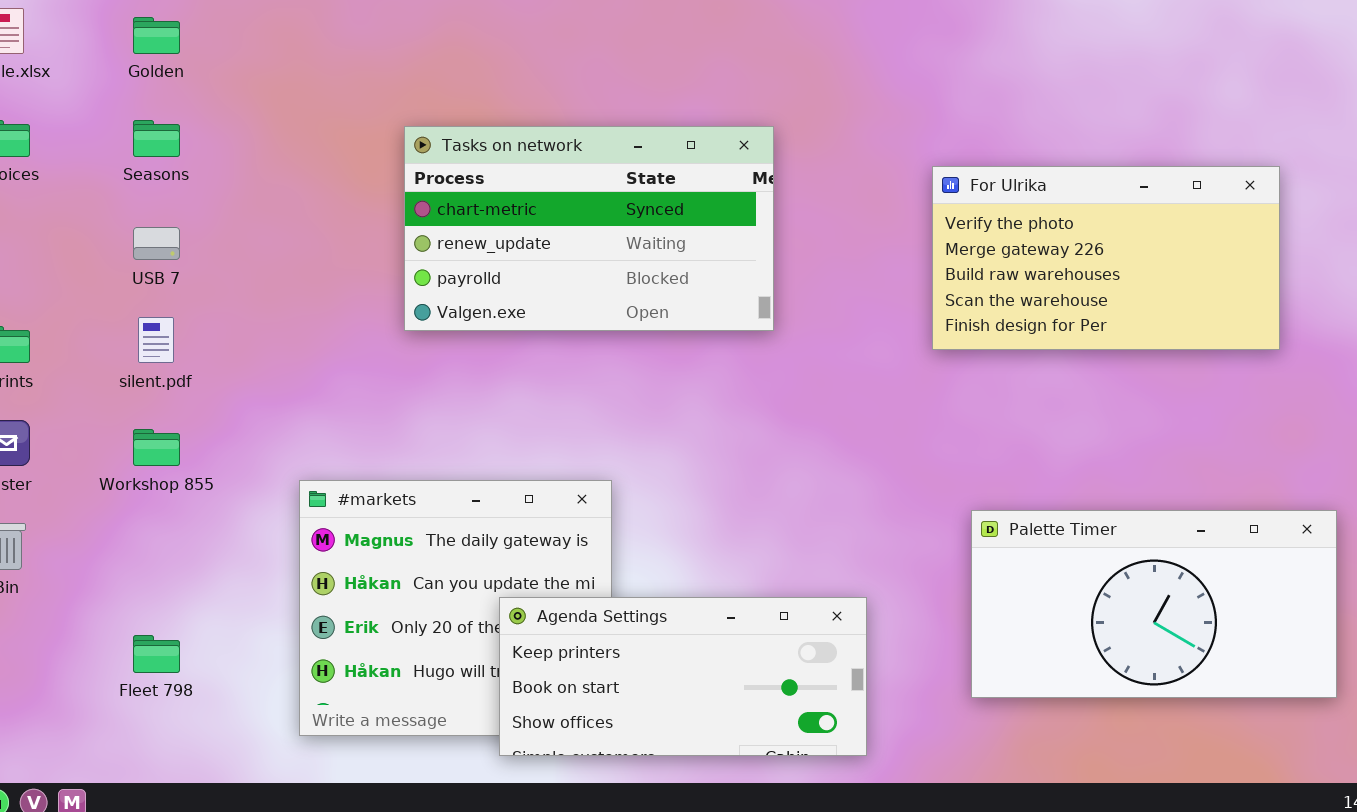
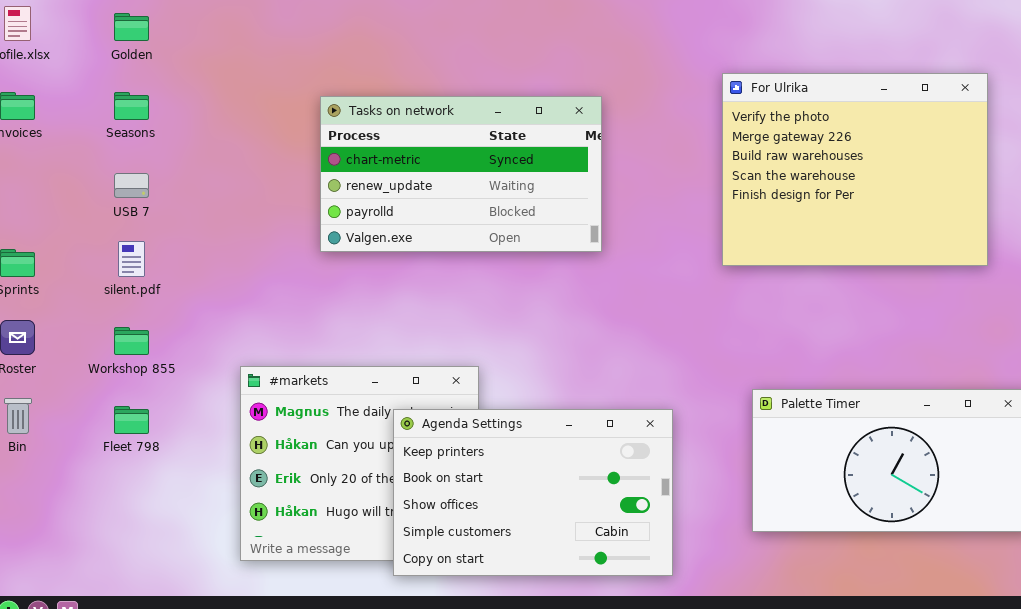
For Ulrika: [932,166,1280,350] -> [722,73,988,266], resized
Agenda Settings: [499,597,867,756] -> [393,409,673,576], resized
Fleet 798: [133,635,180,673] -> [114,406,149,434], moved

